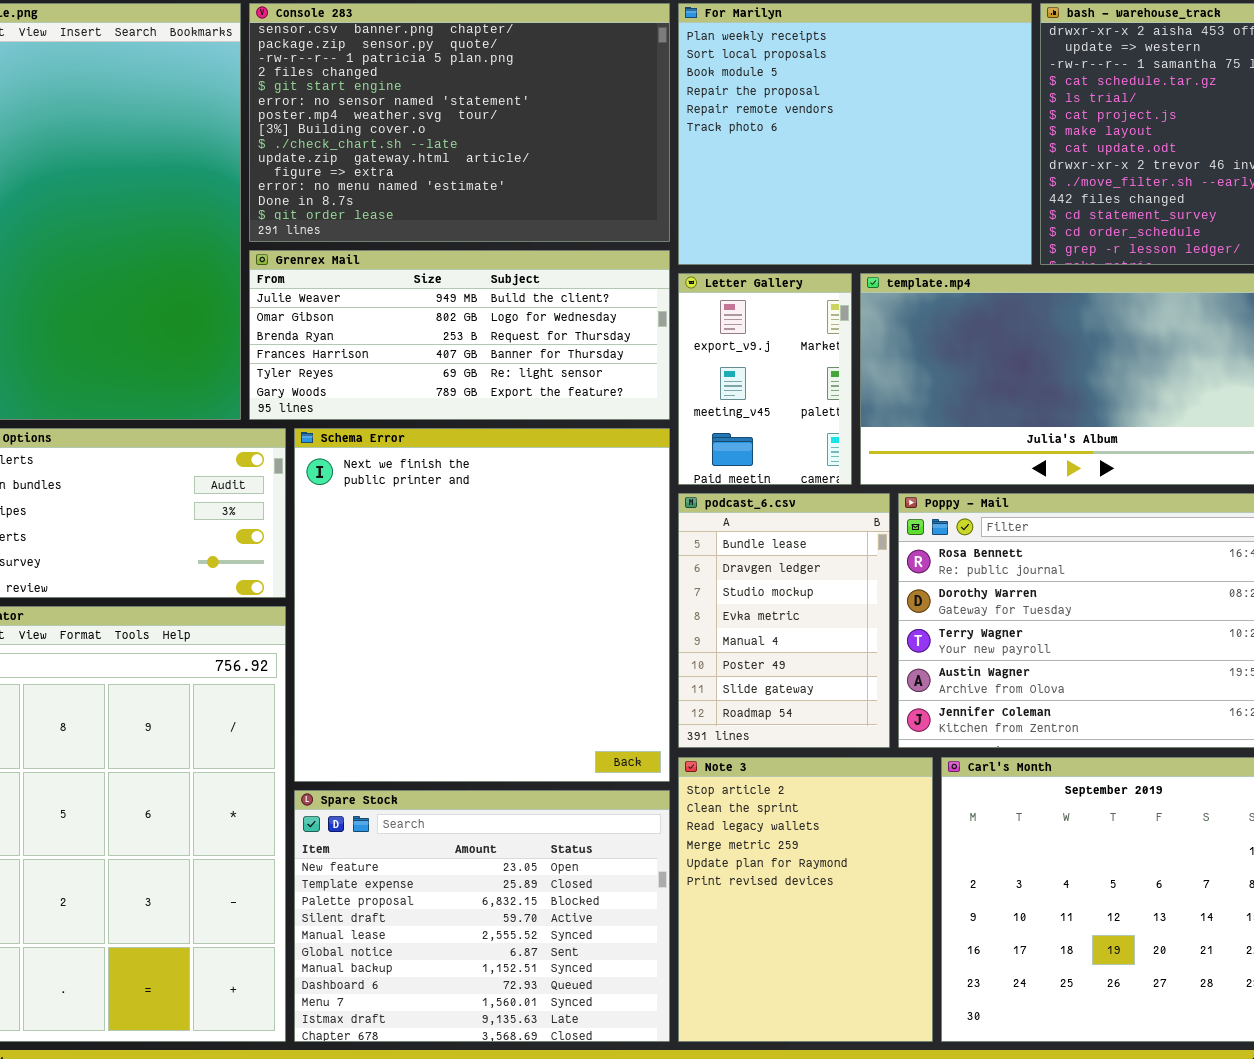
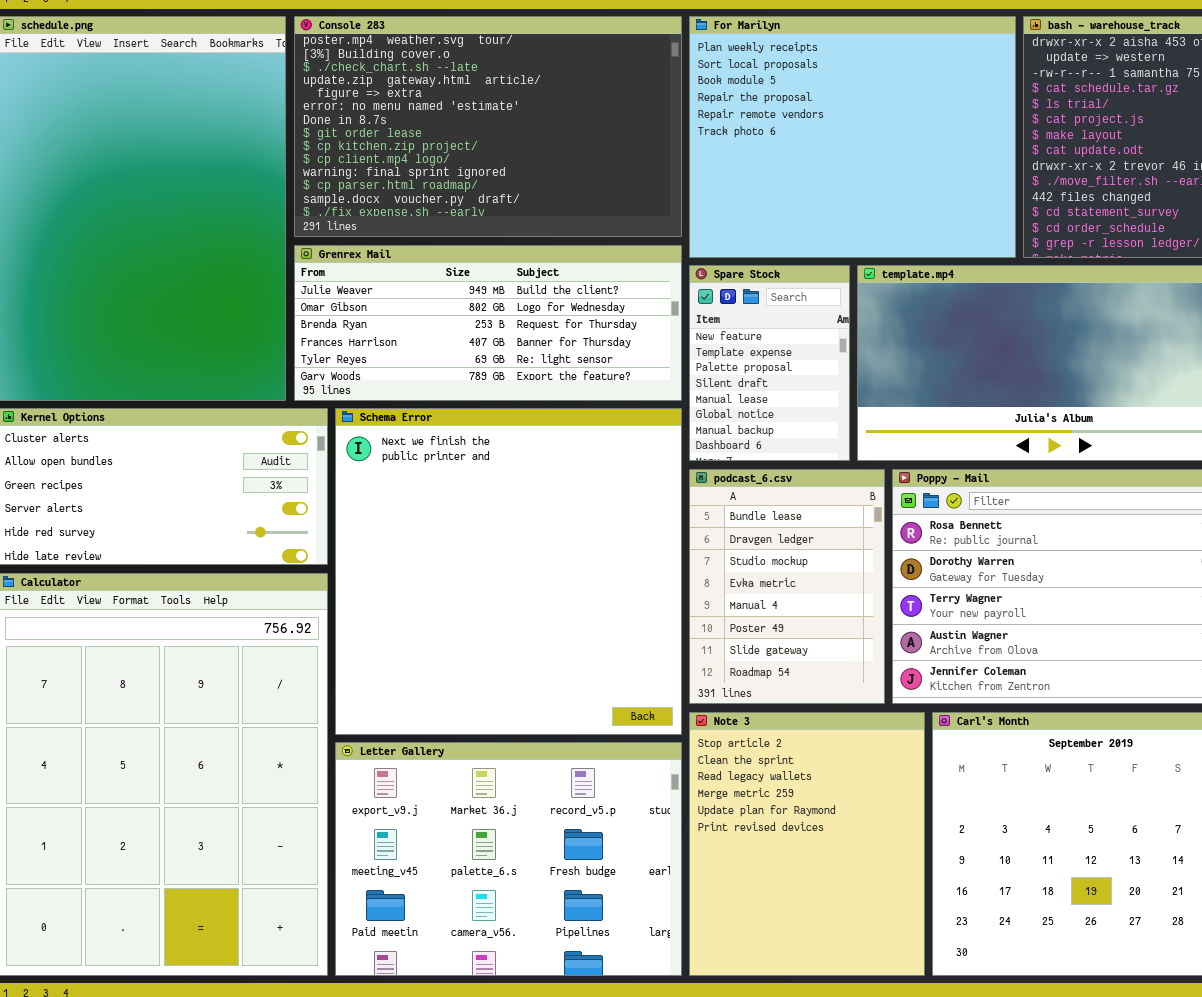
Console 283: [249,3,670,242] -> [294,16,682,237], scrolled down 6 rows
Letter Gallery: [678,273,852,485] -> [335,742,682,976], moved, resized
Spare Stock: [294,790,670,1042] -> [689,265,850,461], moved, resized

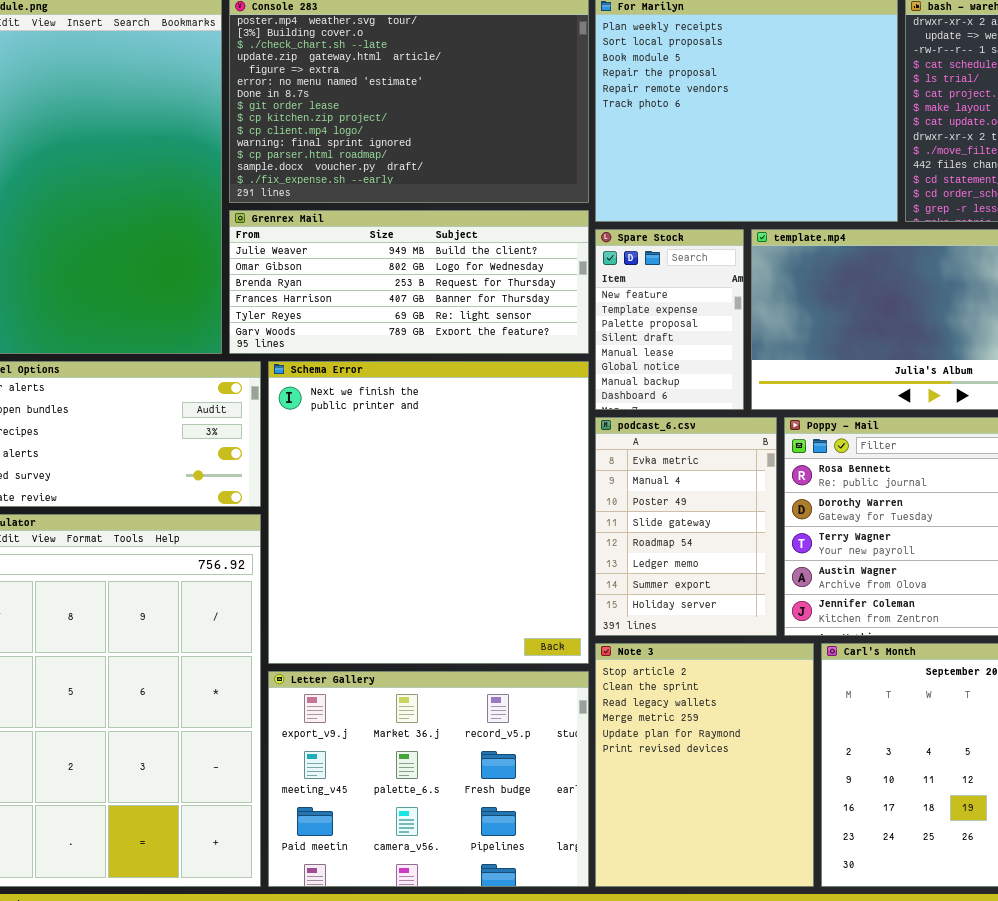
podcast_6.csv: [689,469,885,704] -> [595,417,777,636], scrolled down 3 rows

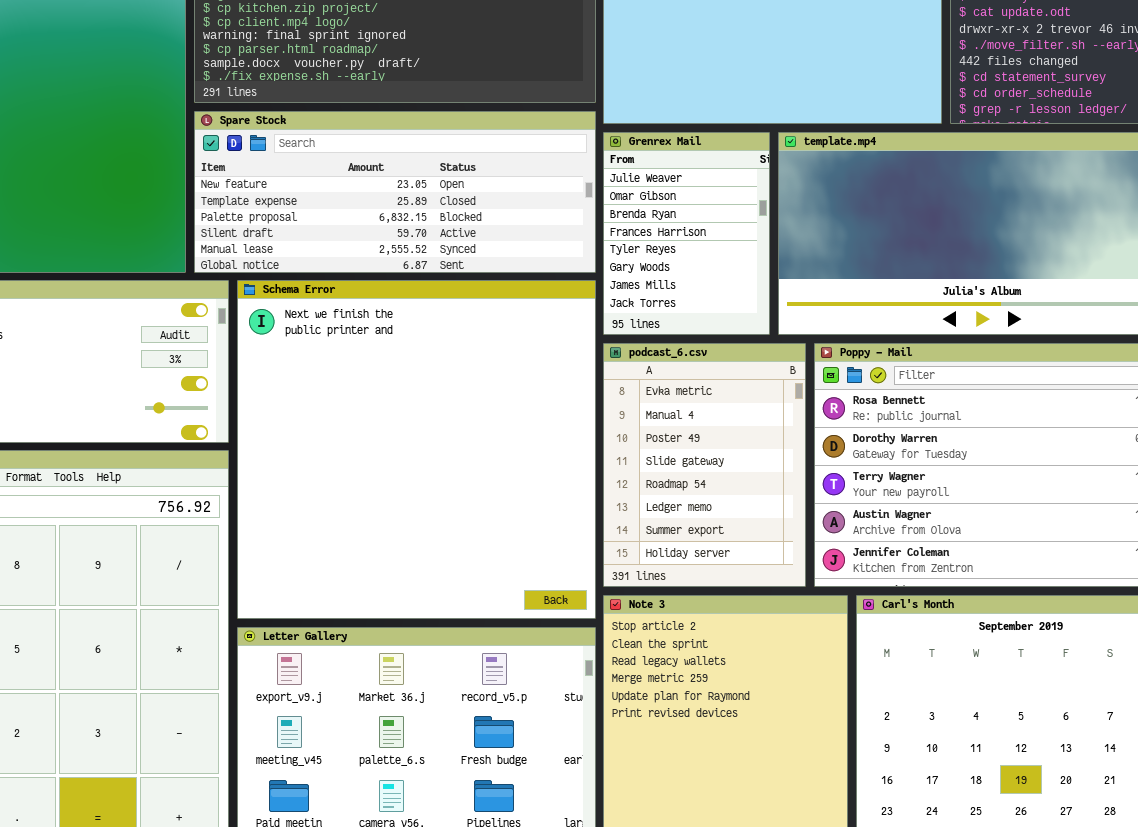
Grenrex Mail: [229,210,589,354] -> [603,132,770,335], moved, resized
Spare Stock: [595,229,744,410] -> [194,111,596,273], moved, resized

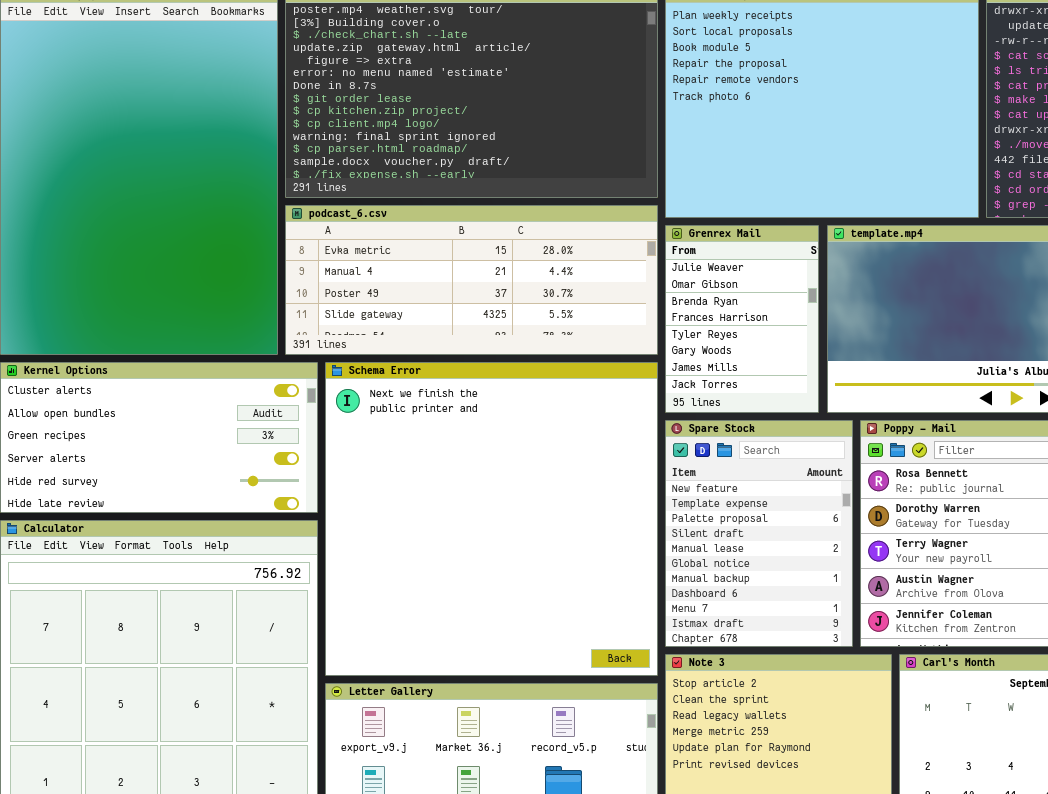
Spare Stock: [194,111,596,273] -> [665,420,853,647], moved, resized
podcast_6.csv: [603,343,806,587] -> [285,205,658,355], moved, resized

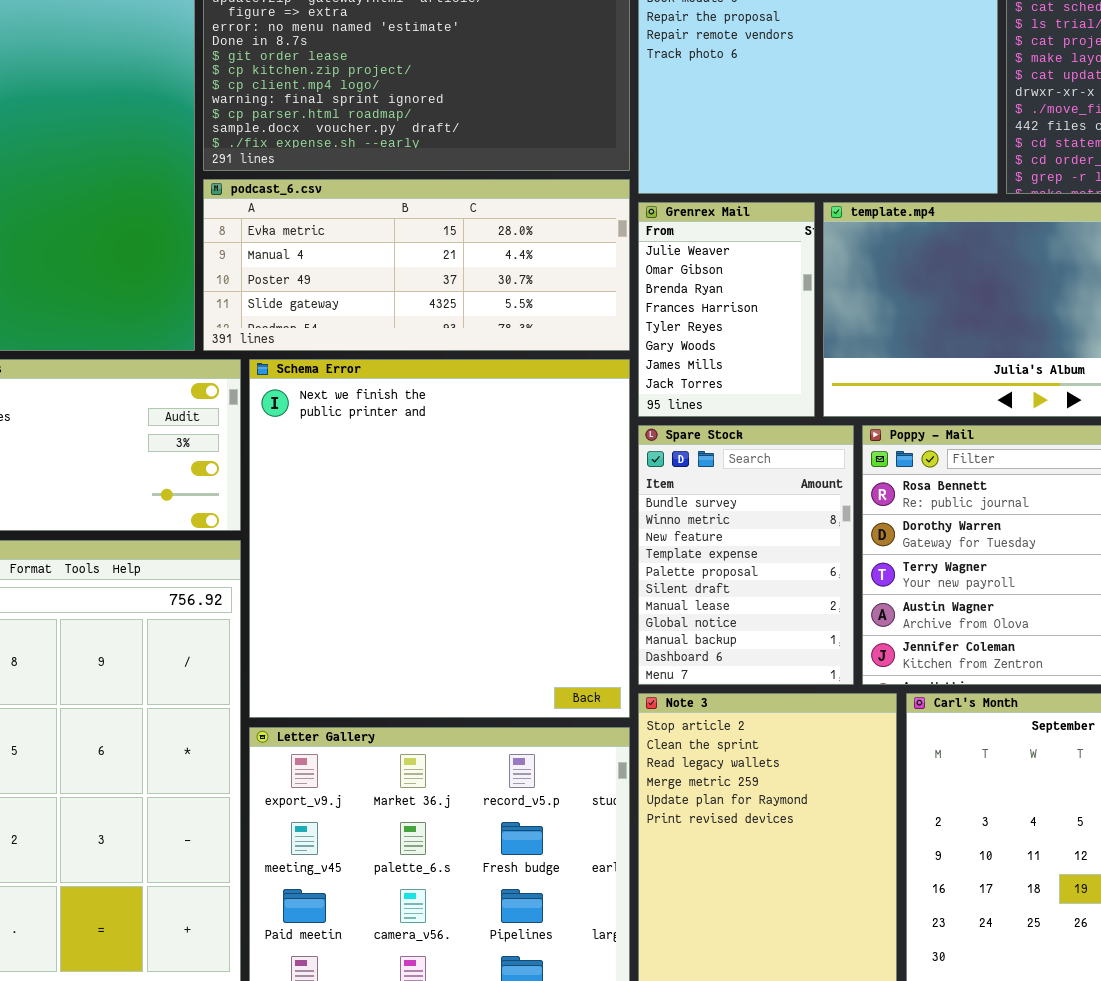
Spare Stock: [665,420,853,647] -> [638,425,854,685], scrolled up 2 rows

